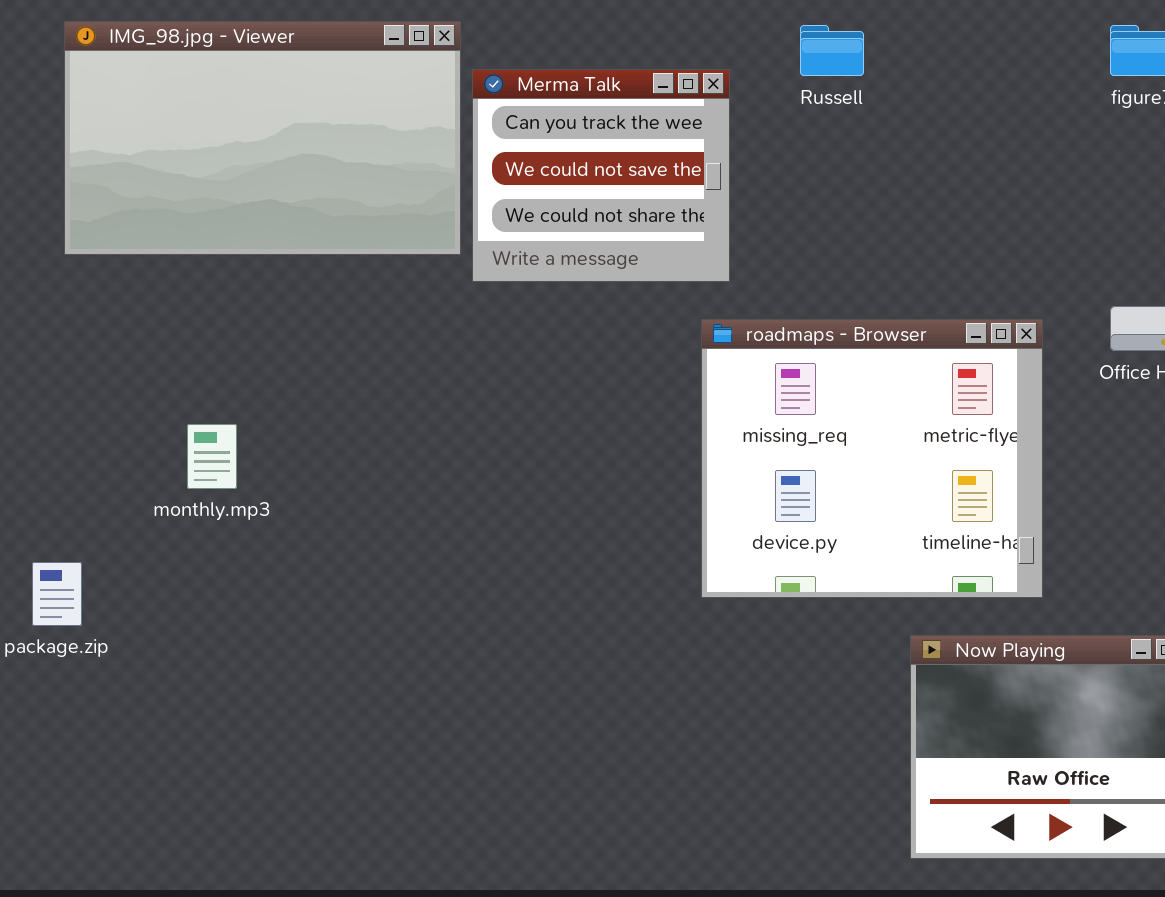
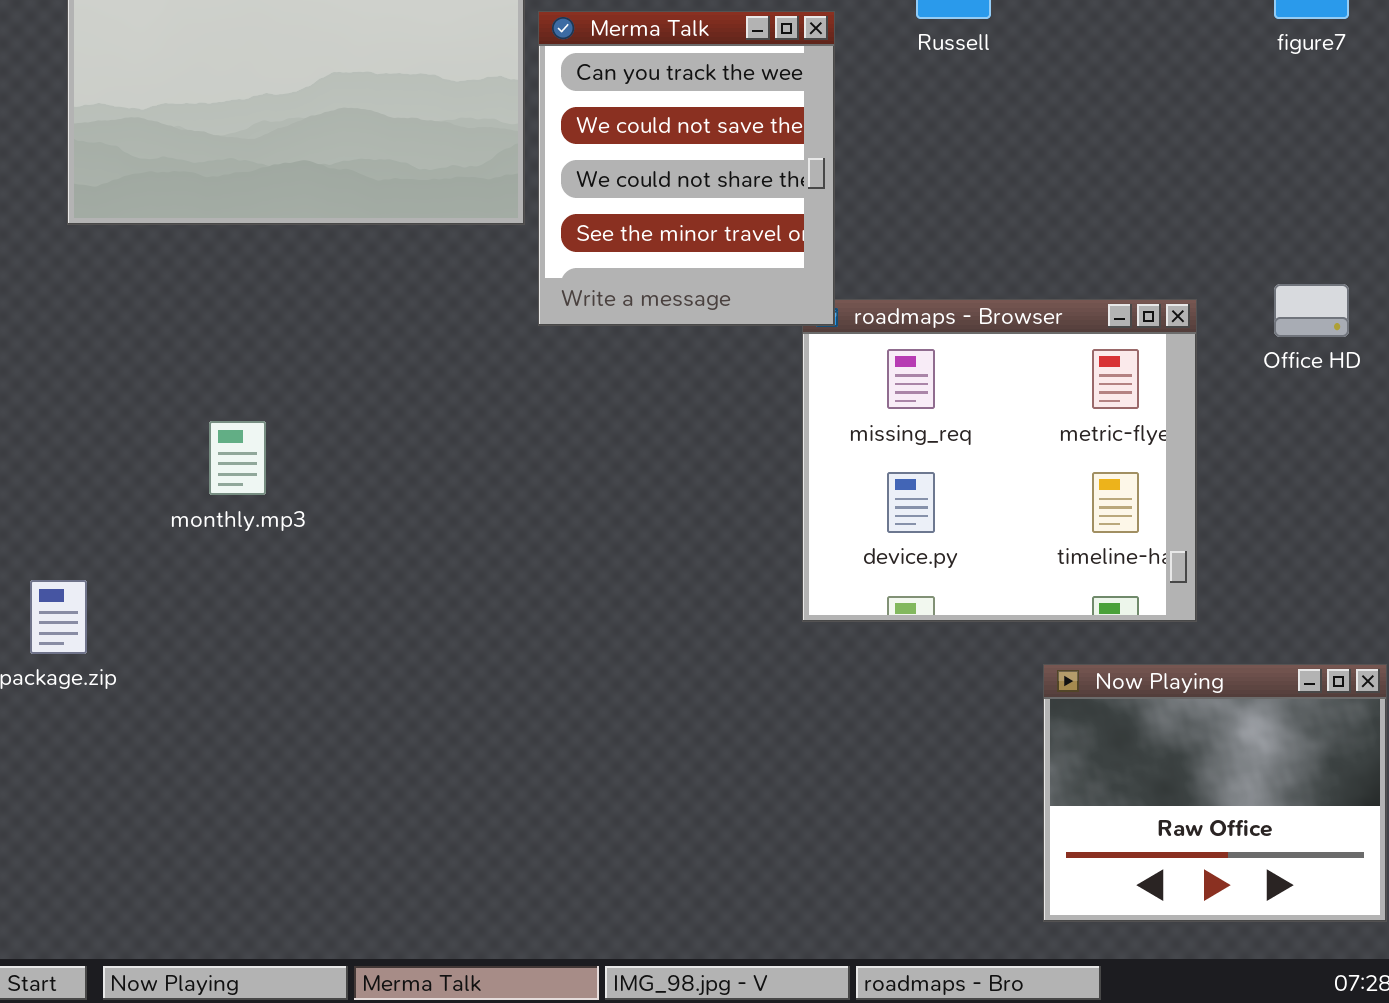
Merma Talk: [472,69,730,282] -> [538,11,835,326], resized

